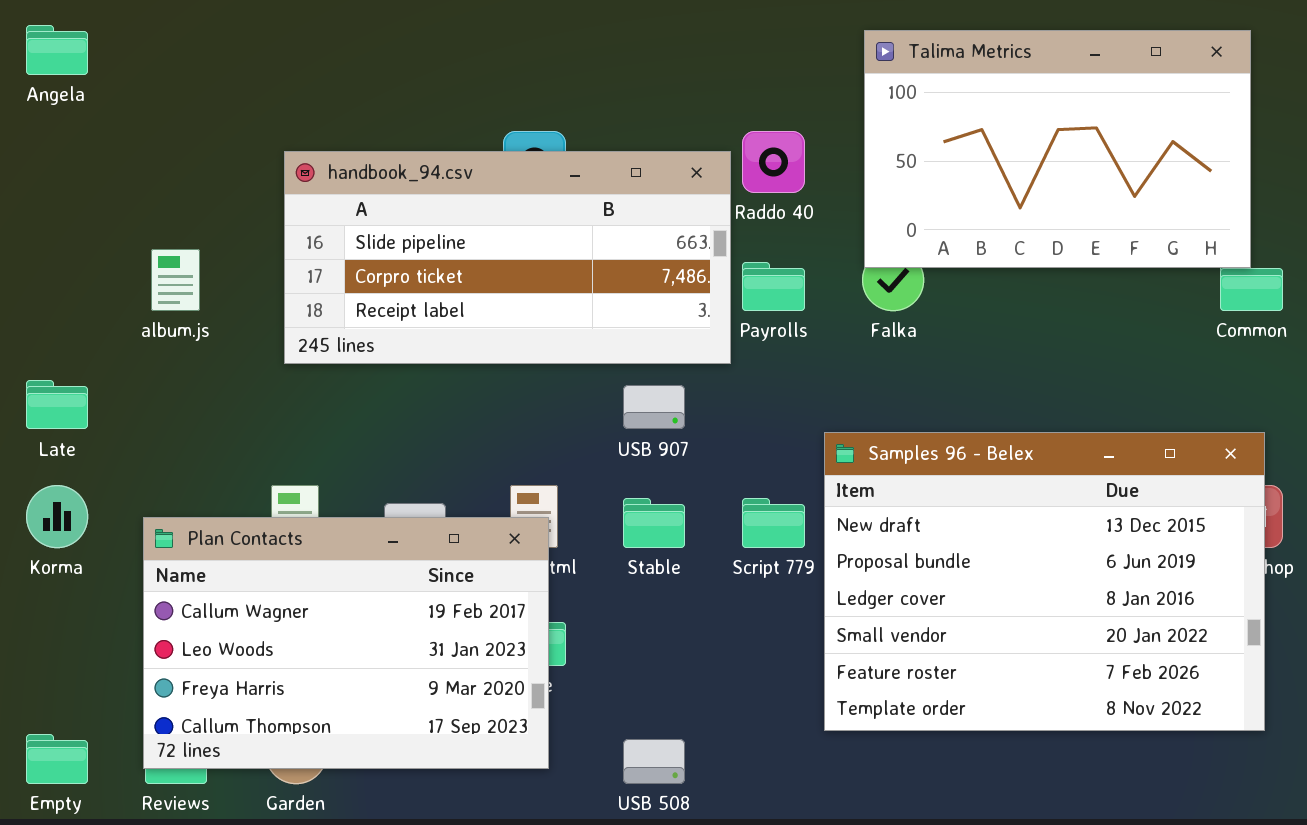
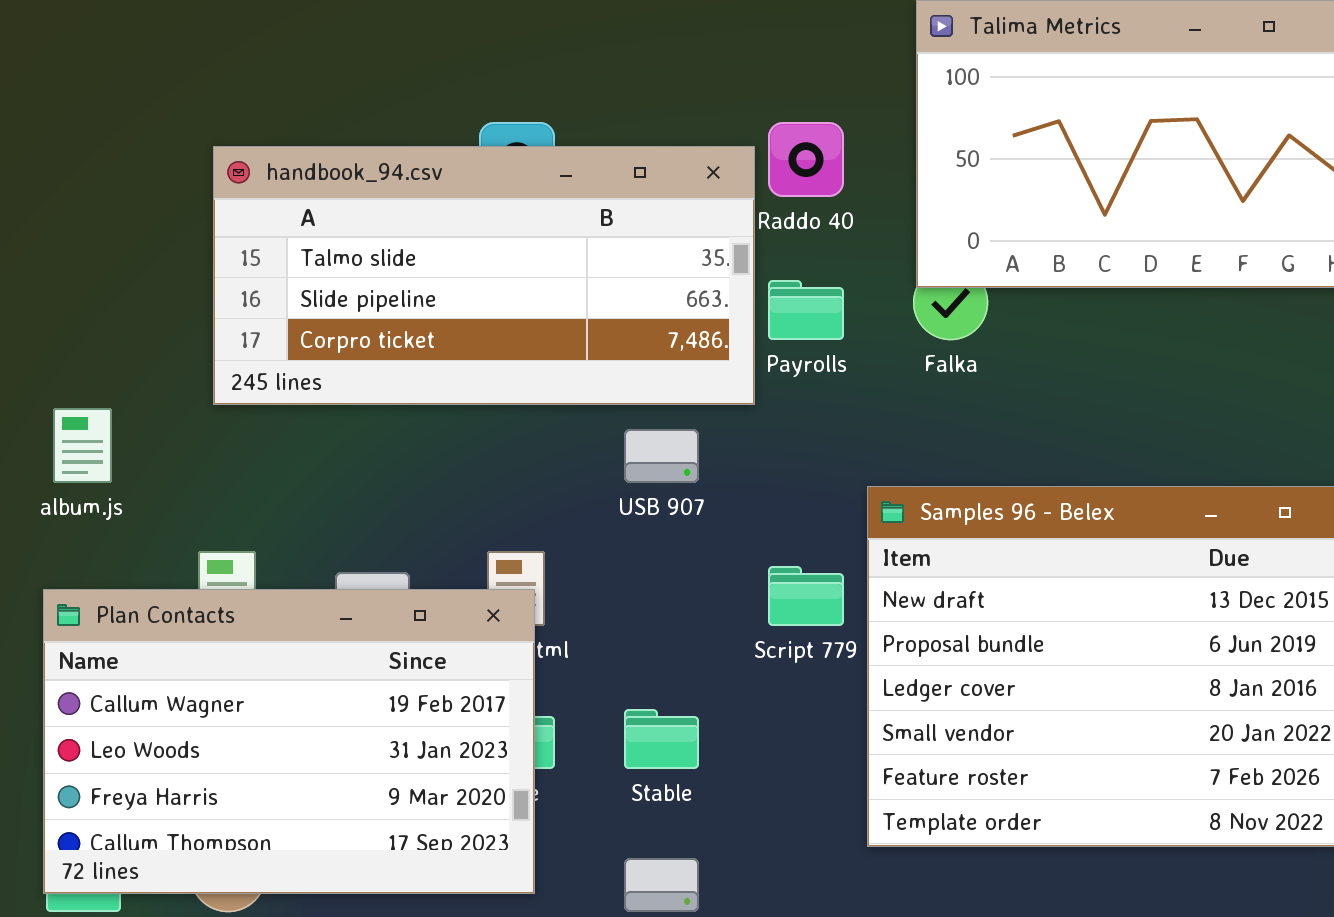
handbook_94.csv: [284,151,731,364] -> [213,146,755,405], scrolled up 1 row
album.js: [151,249,200,311] -> [53,408,112,483], moved
Stable: [623,498,685,548] -> [624,709,699,769], moved

